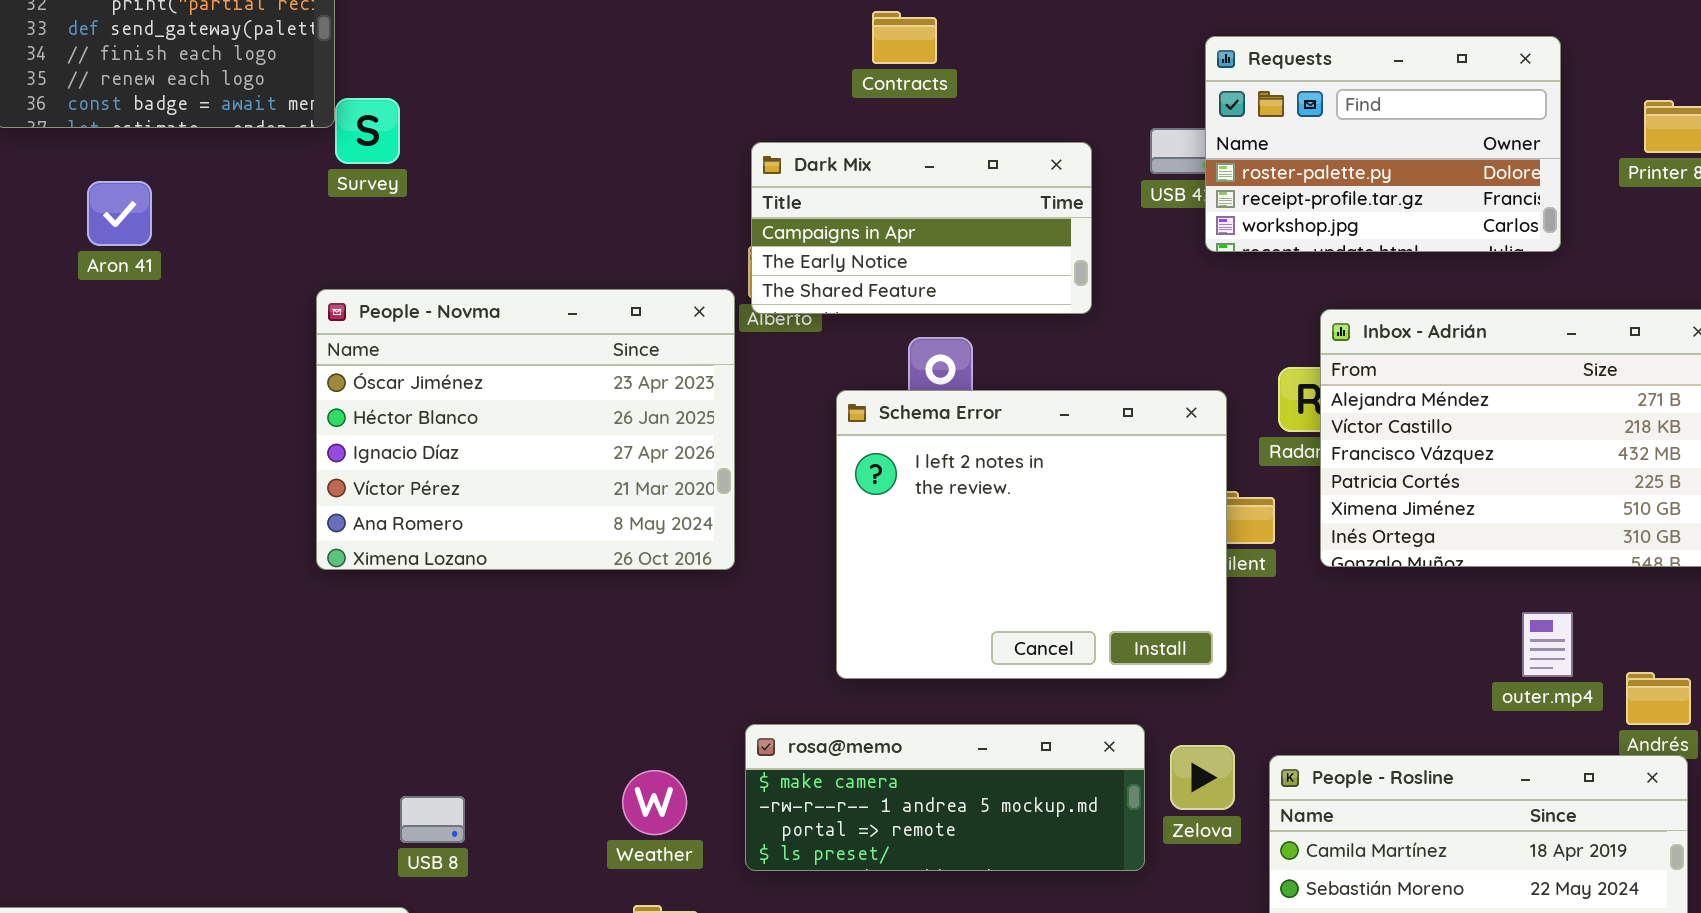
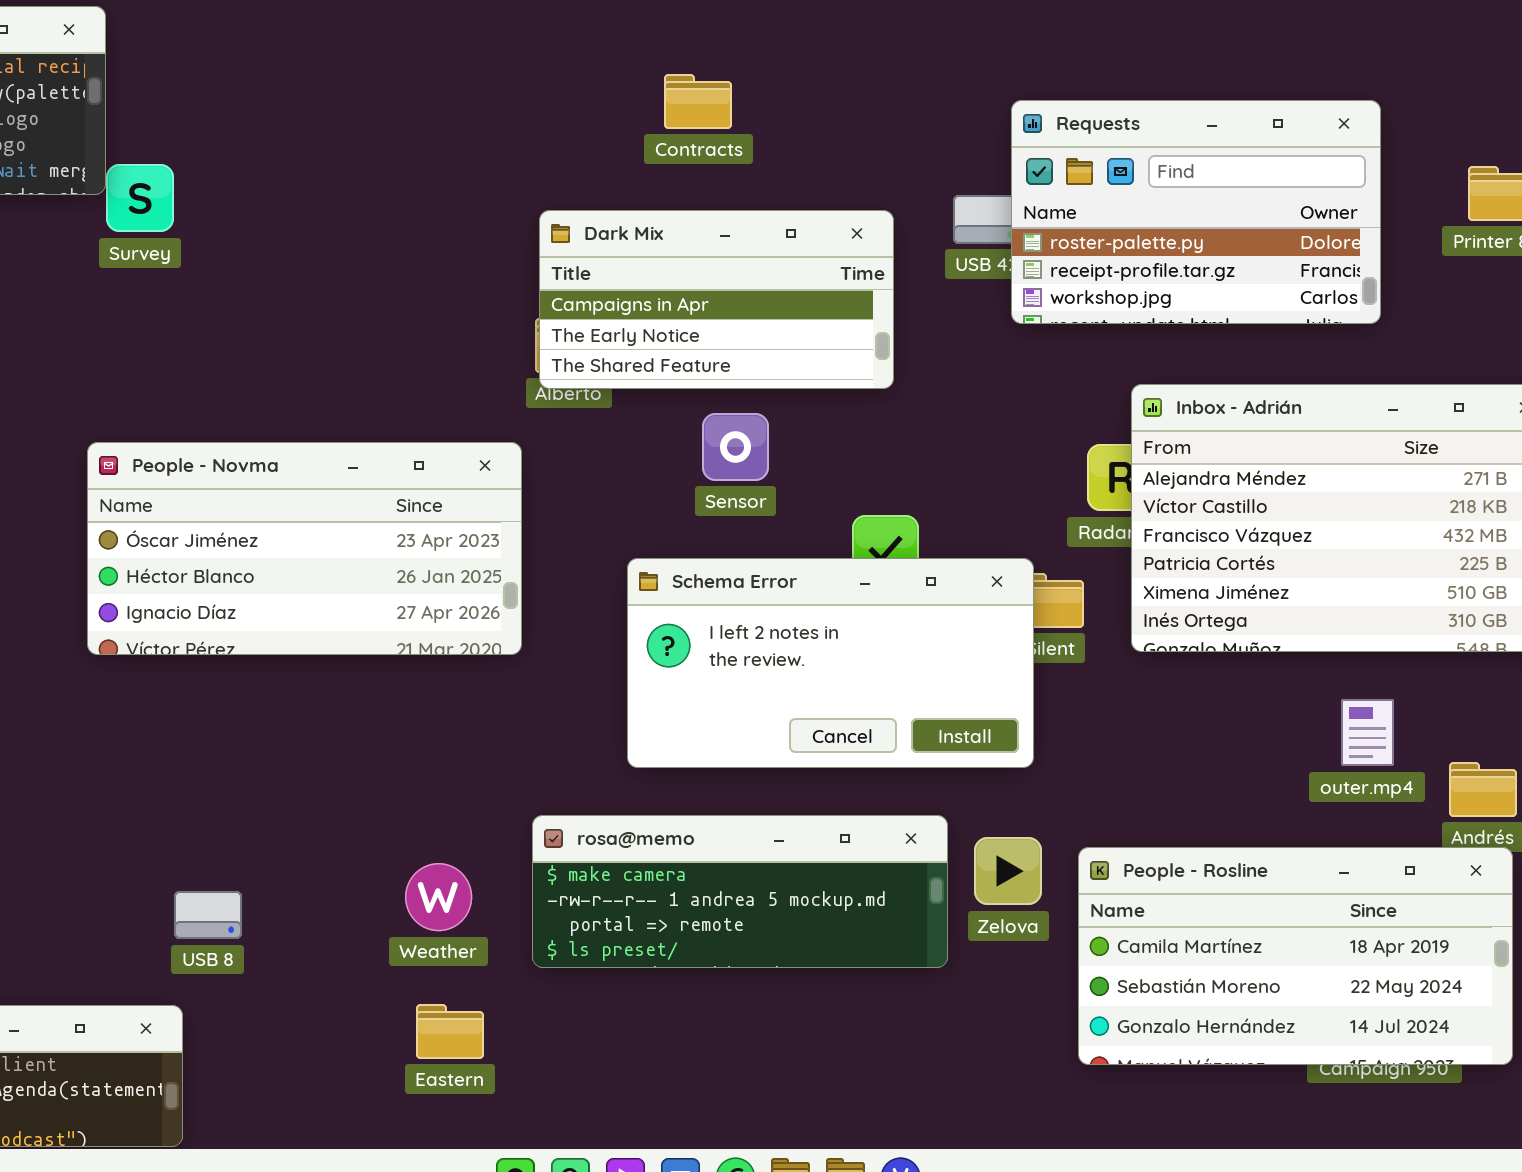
People - Novma: [316,289,735,570] -> [87,442,522,655], resized
Schema Error: [836,390,1227,679] -> [627,558,1034,768], resized

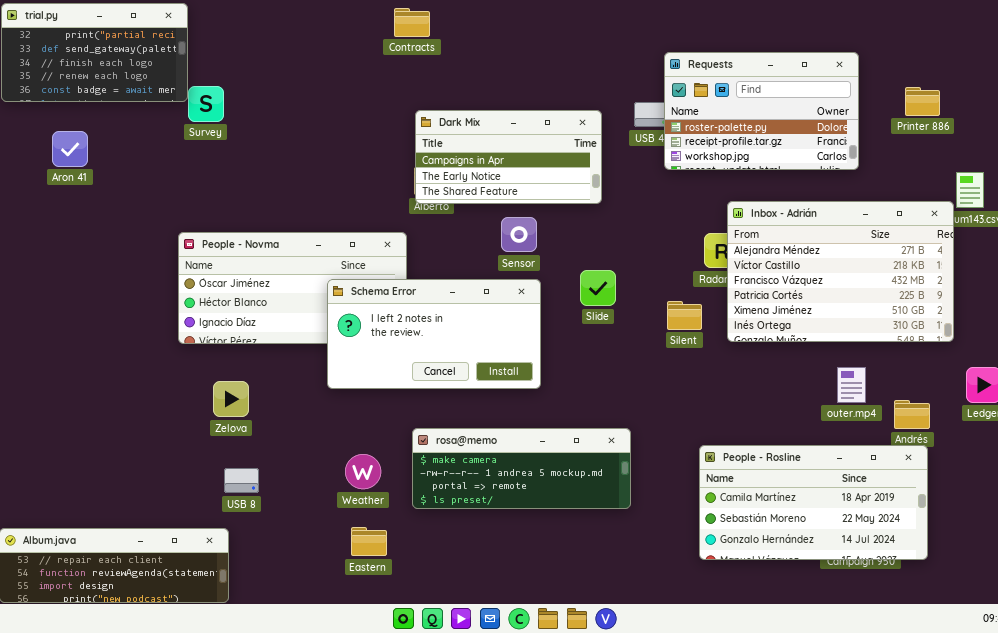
Contracts: [664,74,732,129] -> [394,8,430,37], moved
Schema Error: [627,558,1034,768] -> [327,279,541,389], moved
Zelova: [974,837,1042,905] -> [213,381,249,417], moved

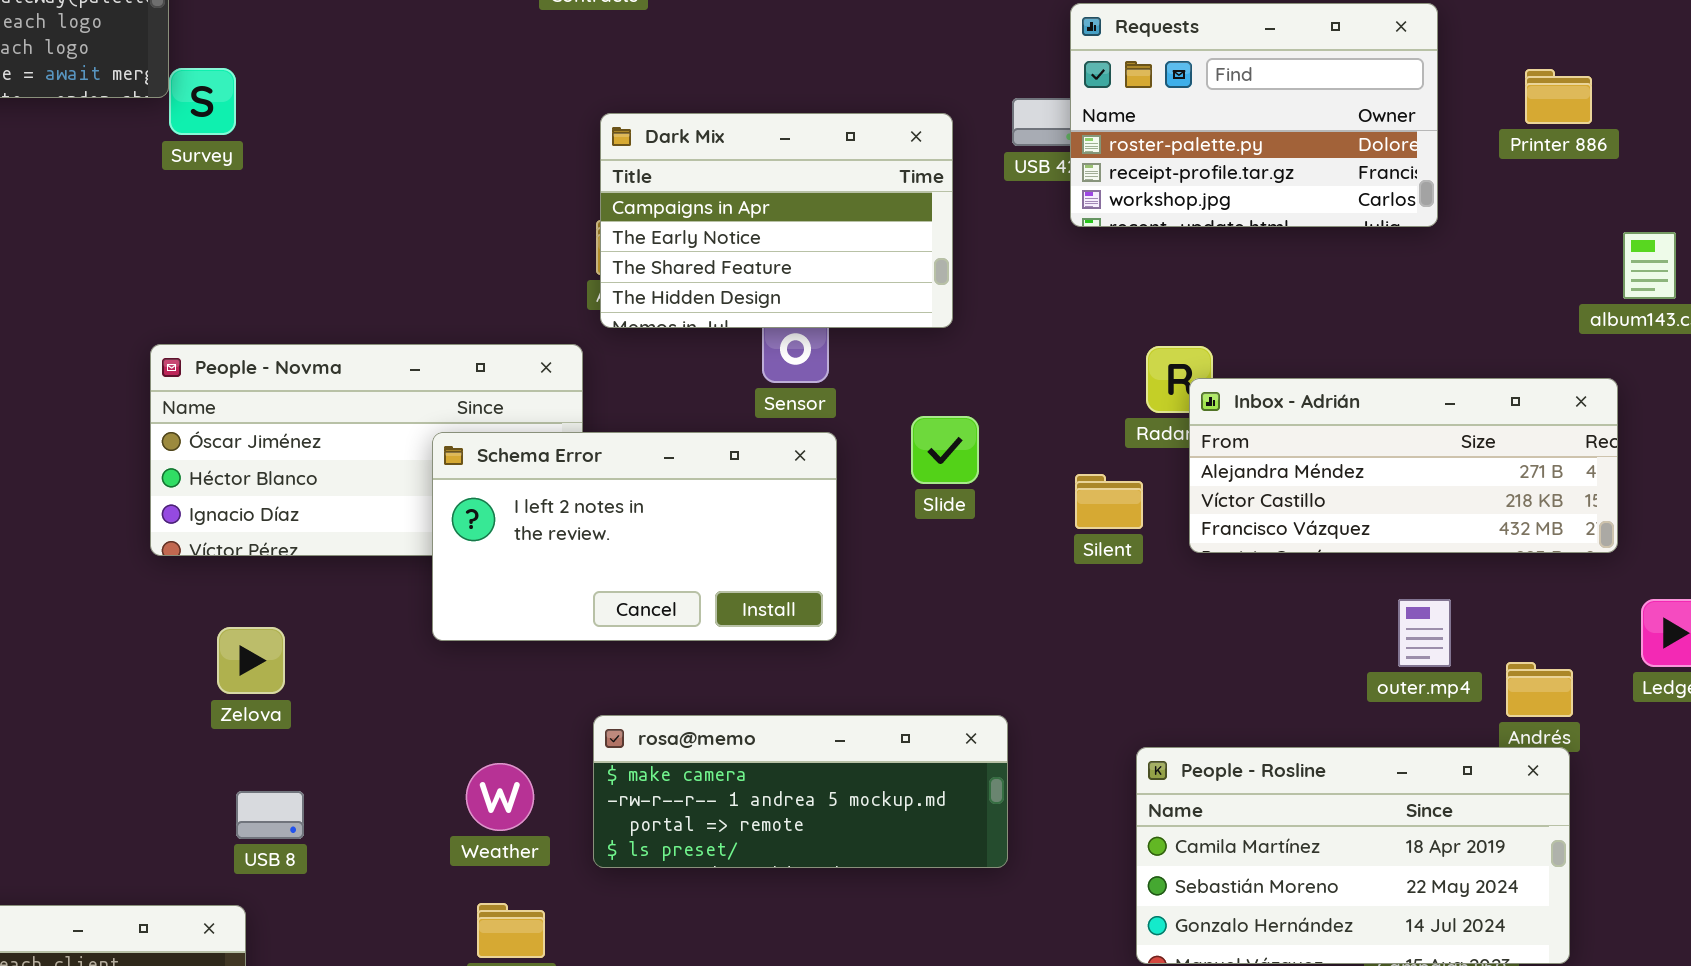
Dark Mix: [415,110,602,204] -> [600,113,953,328], resized
Inbox - Adrián: [727,201,954,342] -> [1189,378,1618,553], resized

